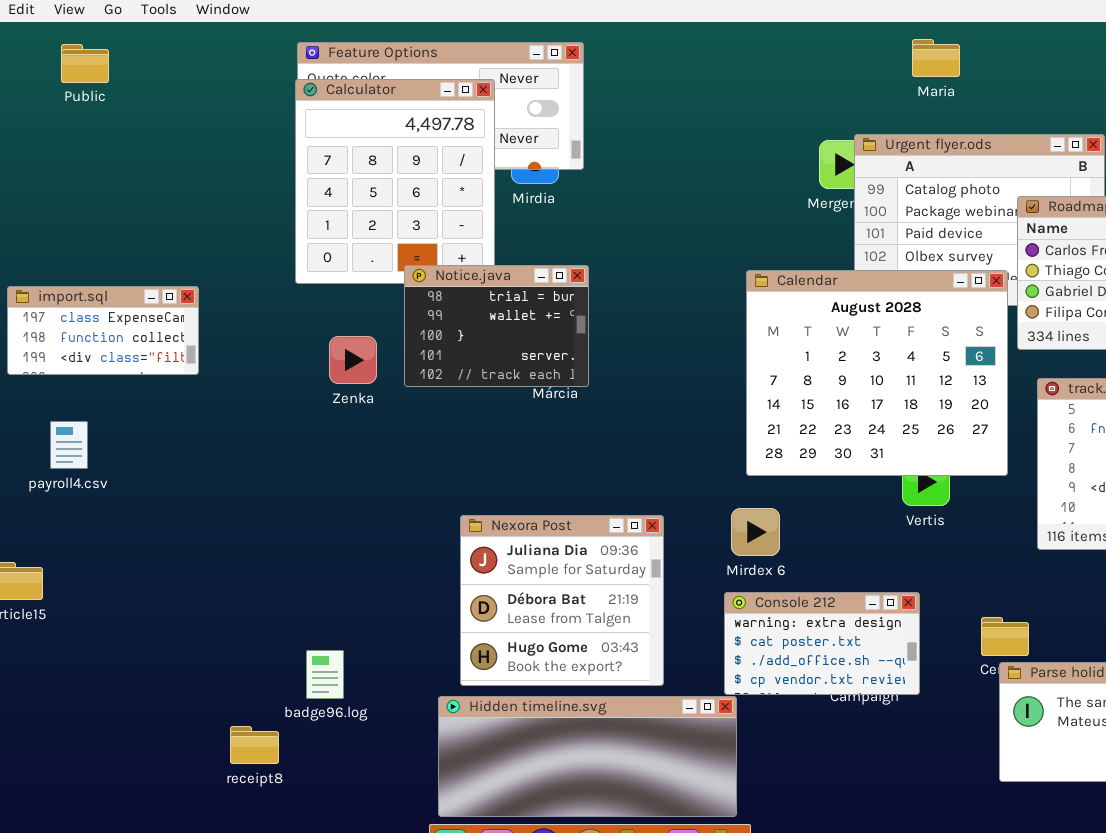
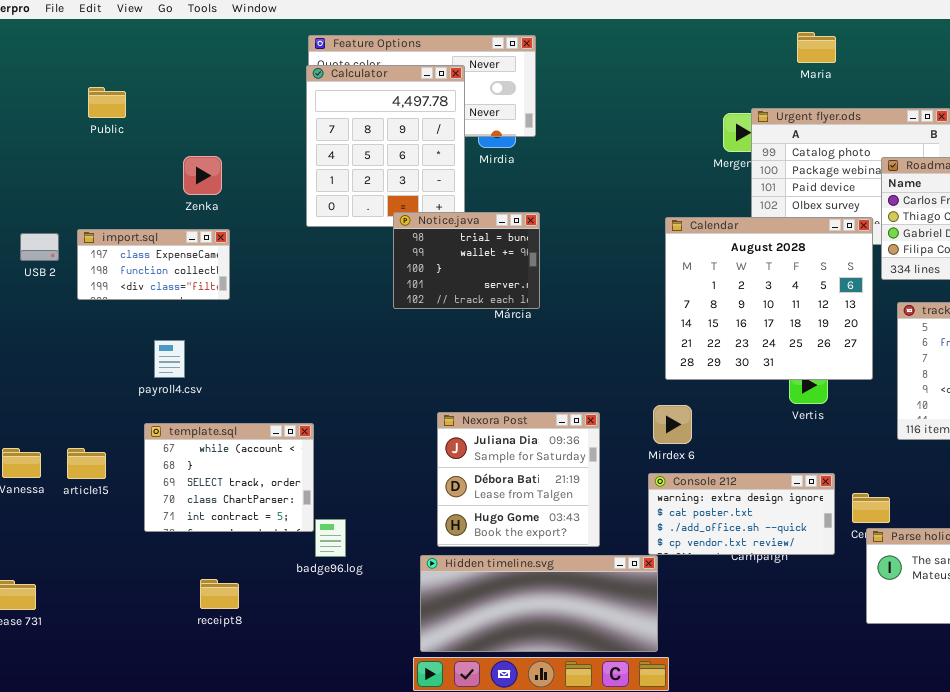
Public: [61,44,109,83] -> [88,87,126,118], moved
Zenka: [329,336,377,384] -> [183,156,222,195], moved
payroll4.csv: [50,421,88,469] -> [154,340,185,378], moved
template.sql: none -> [144,423,314,532], opened
Console 212: [724,592,920,695] -> [648,473,835,555], resized
receipt8: [230,726,279,764] -> [200,579,239,609], moved

